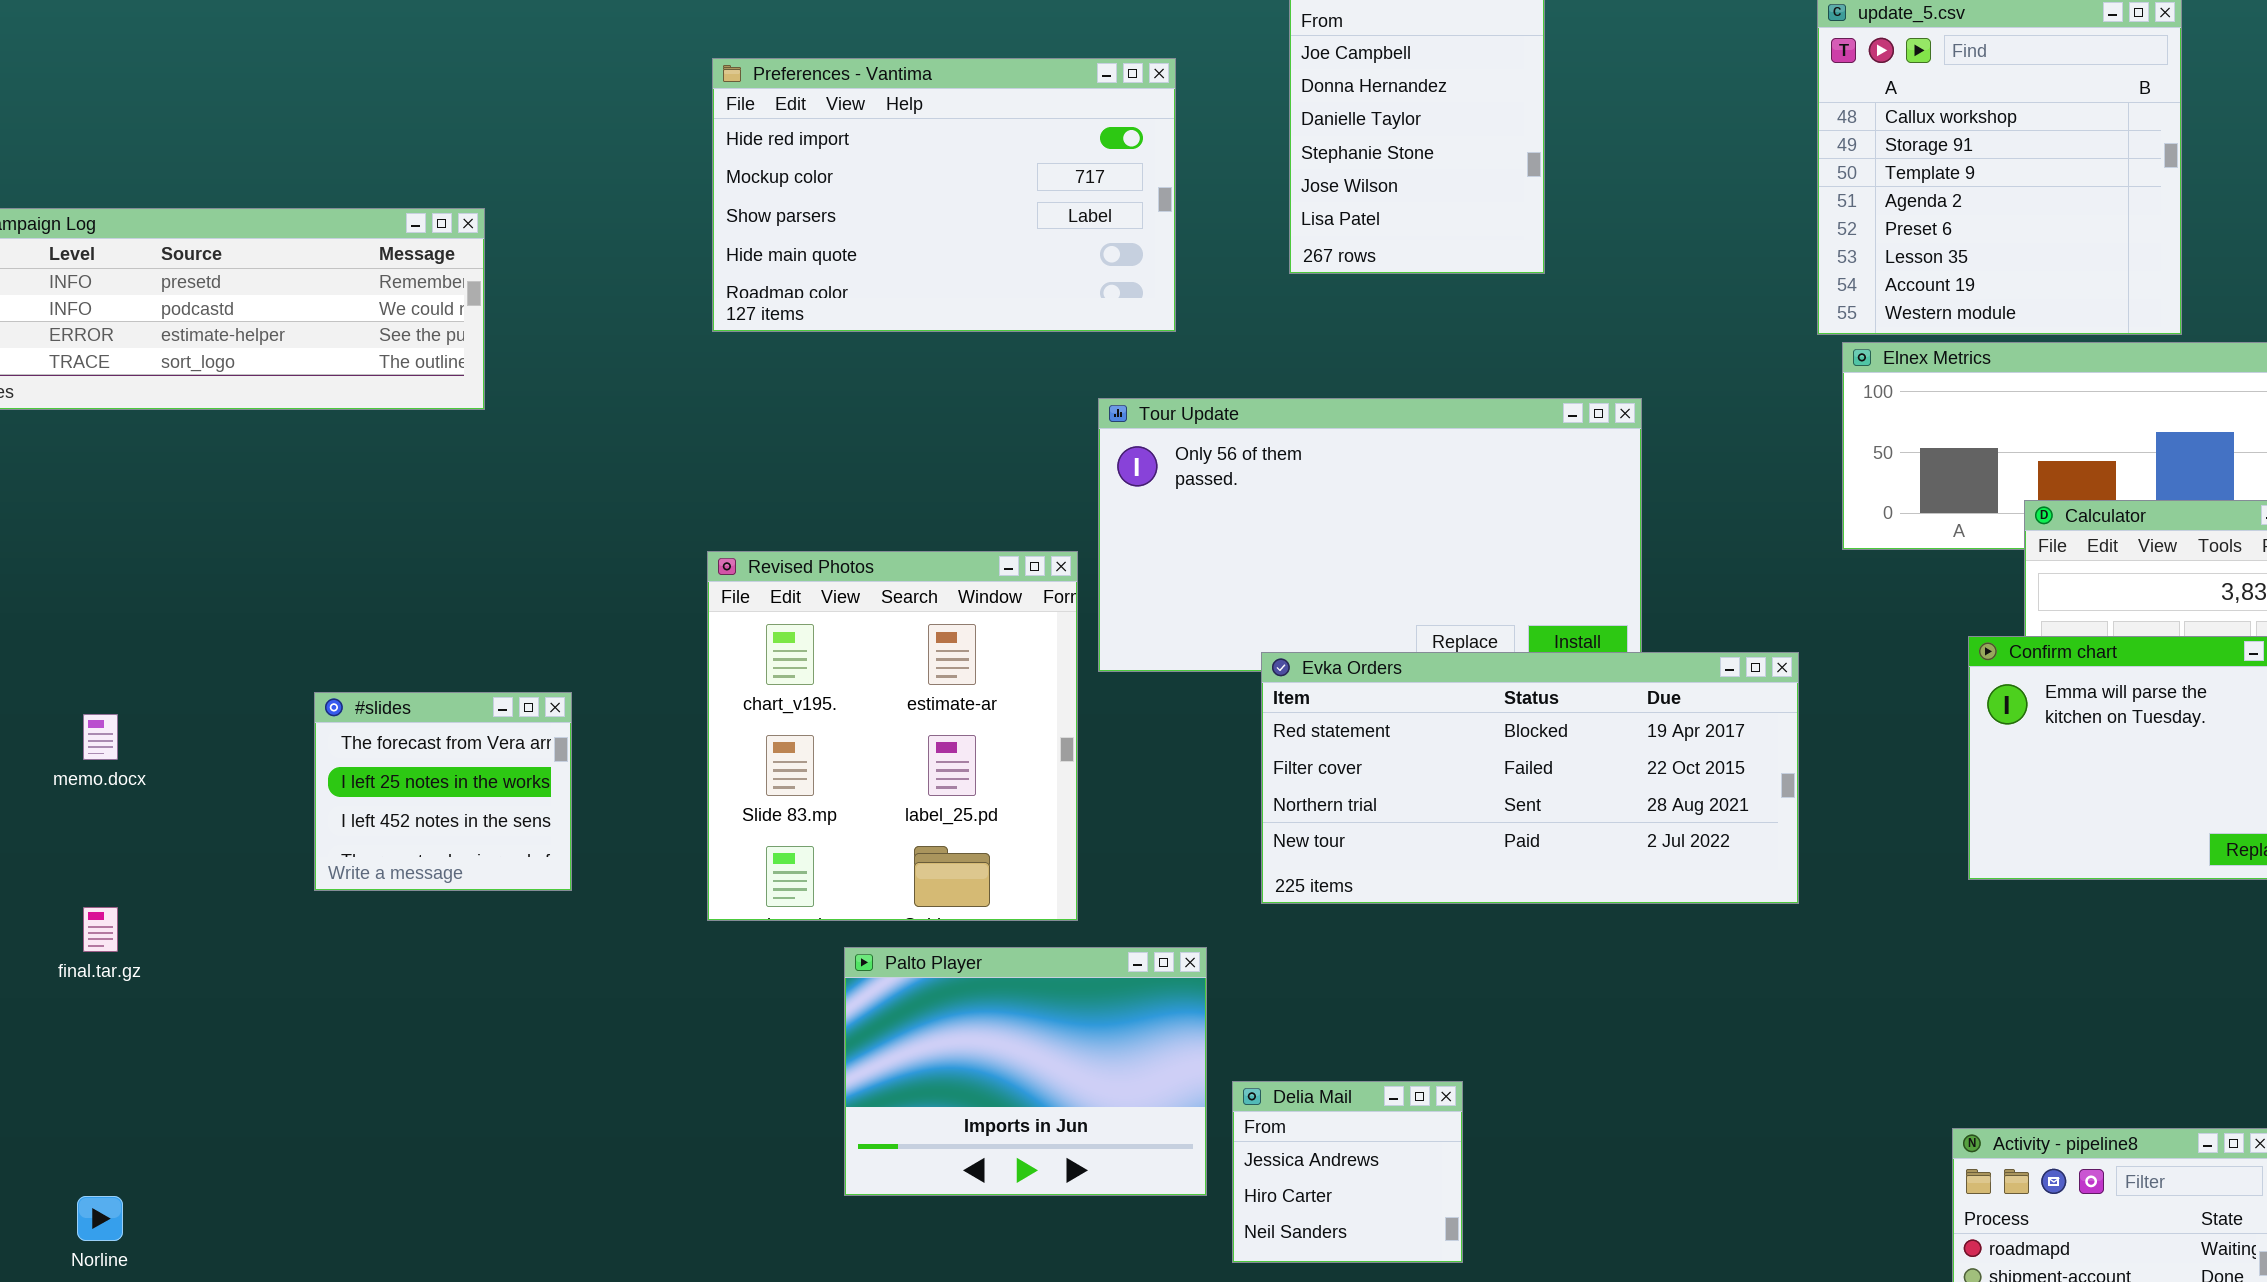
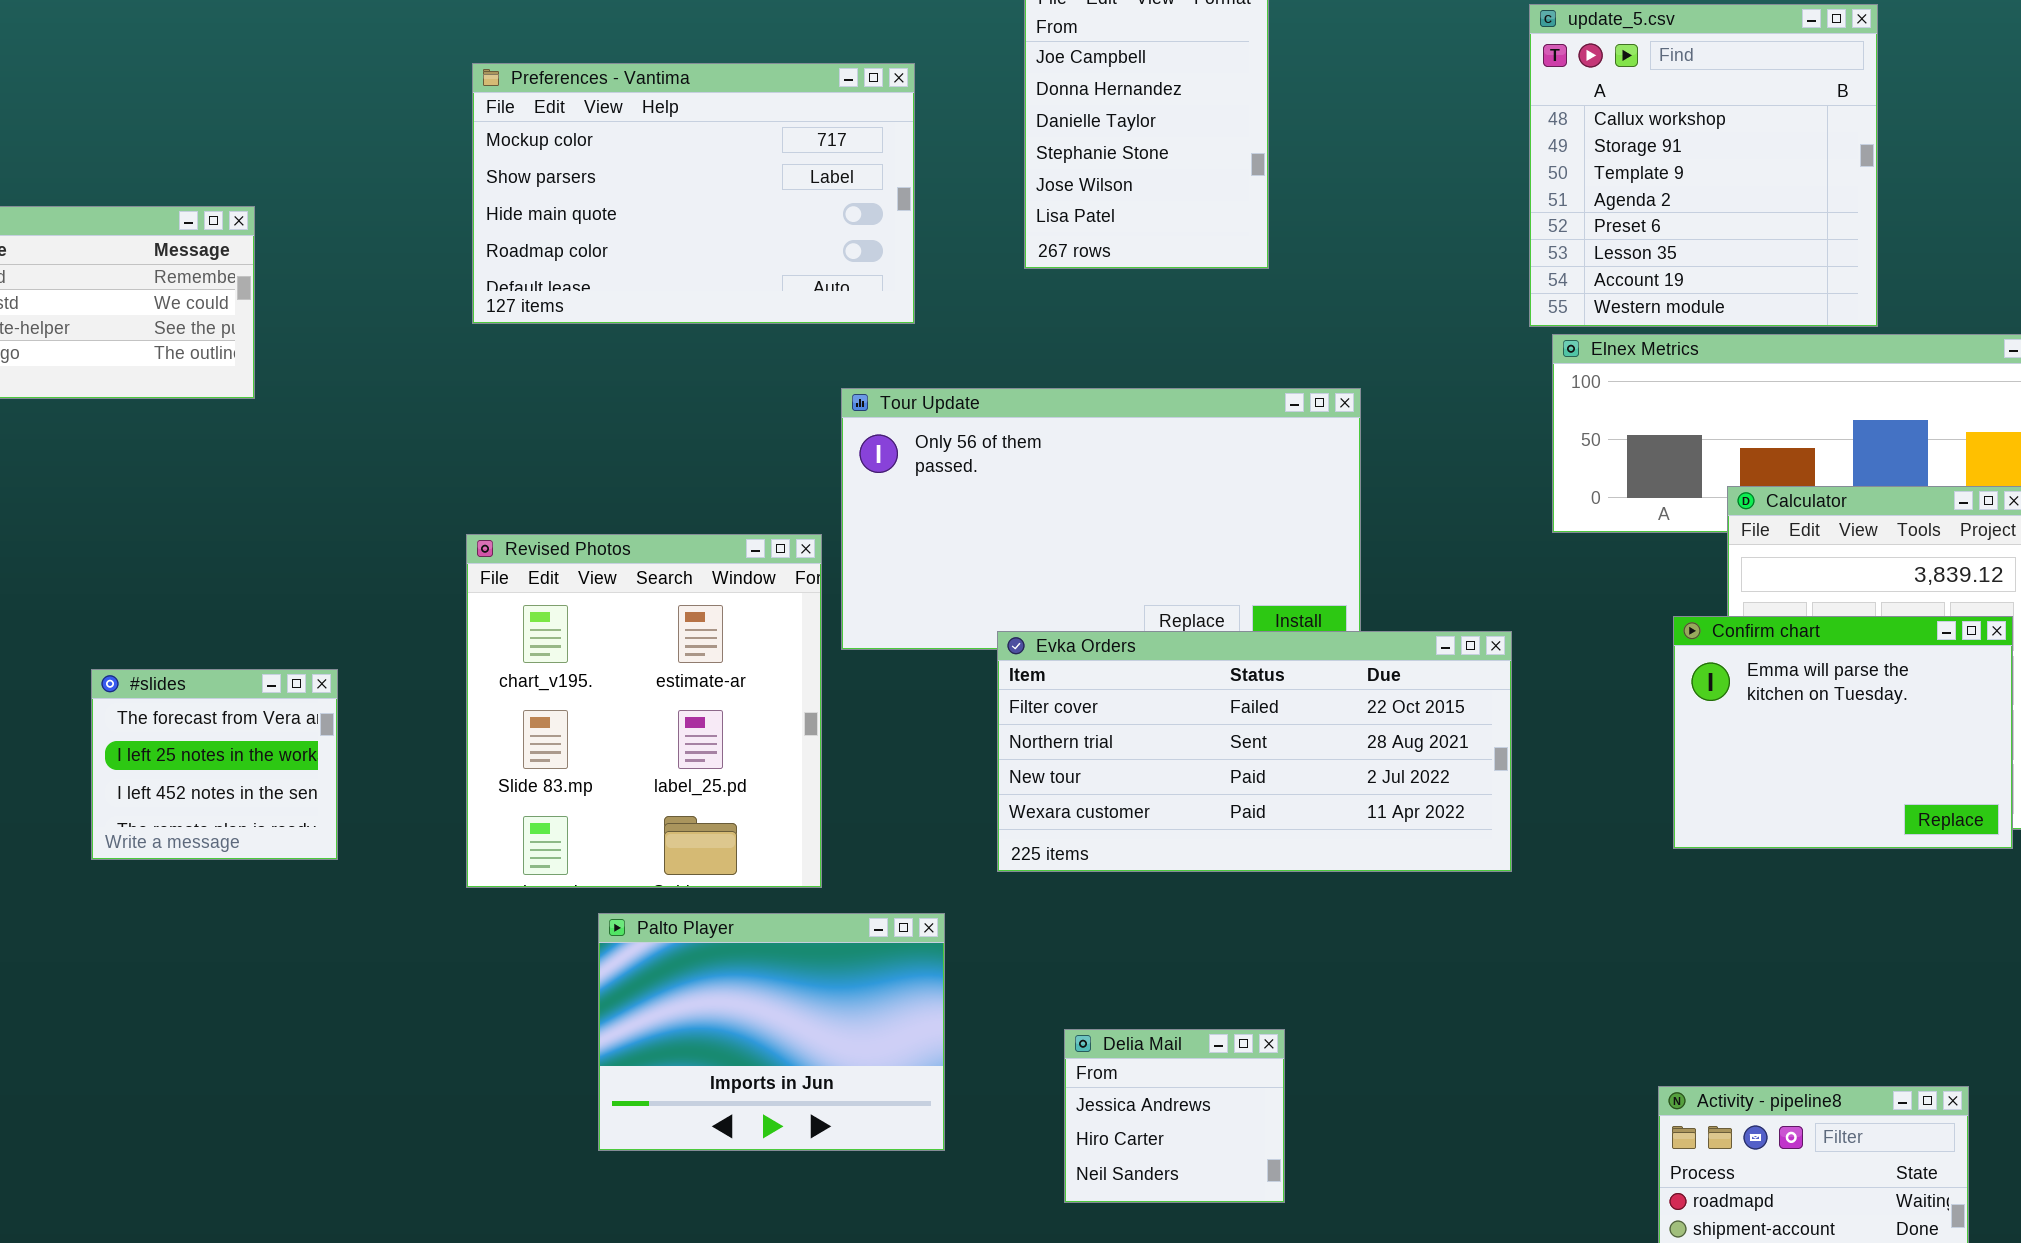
Preferences - Vantima: [712,58,1176,332] -> [472,63,915,324], scrolled down 1 row
Evka Orders: [1261,652,1799,904] -> [997,631,1512,872], scrolled down 1 row
Delia Mail: [1232,1081,1463,1263] -> [1064,1029,1285,1203], moved

